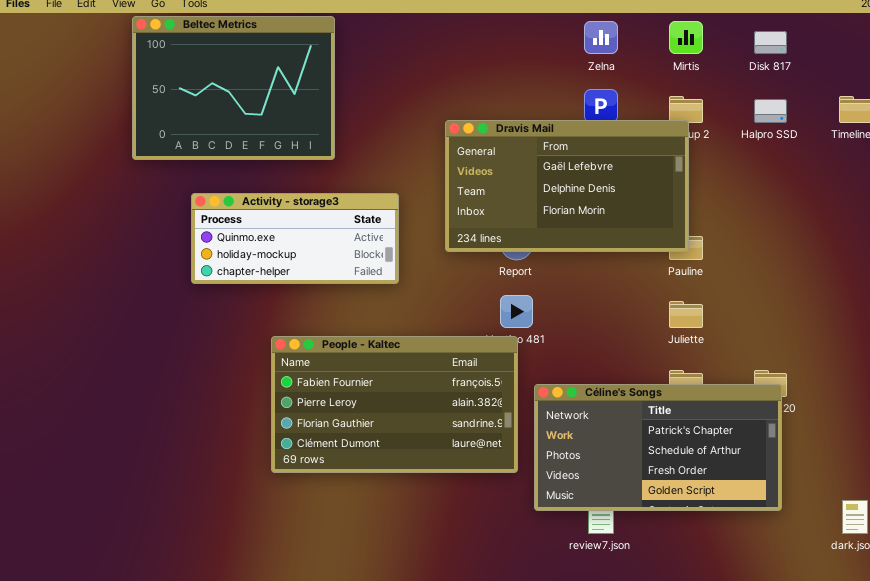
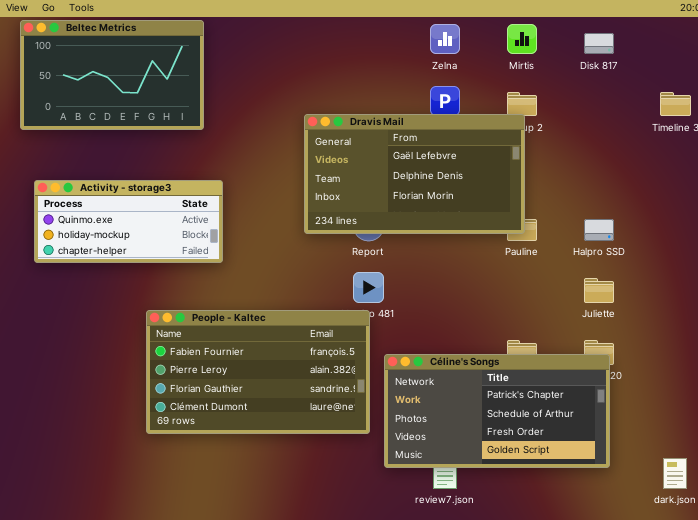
Beltec Metrics: [132,16,335,160] -> [20,20,204,130], resized
Halpro SSD: [754,99,787,123] -> [584,219,614,241], moved
Activity - storage3: [191,193,399,284] -> [34,180,223,263], moved
Juliette: [669,301,703,328] -> [584,278,614,303], moved

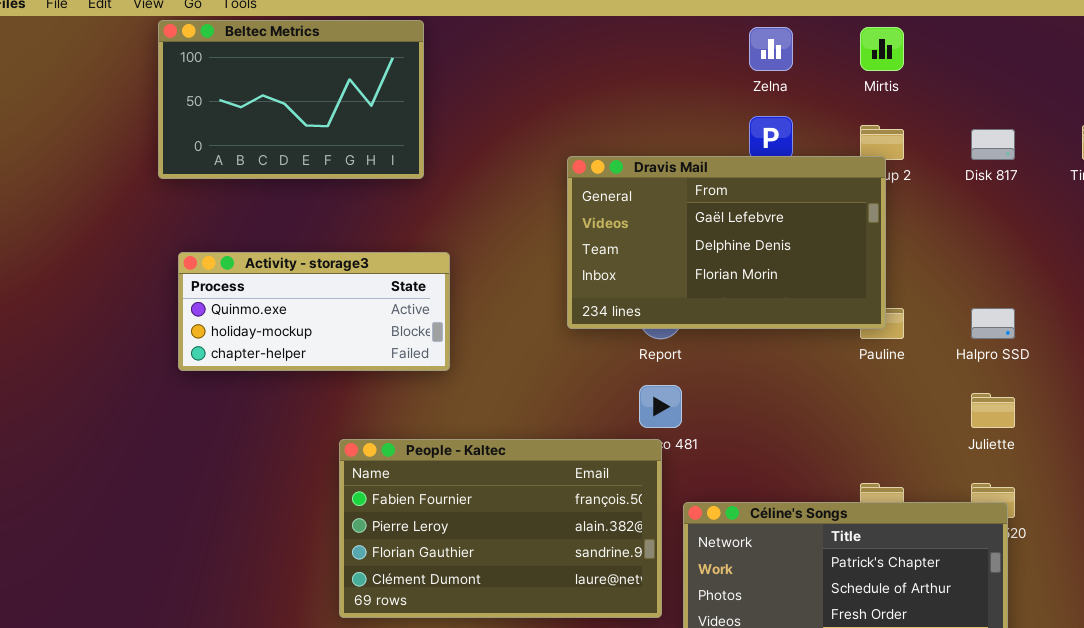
Disk 817: [584,33,614,54] -> [971,129,1015,160], moved

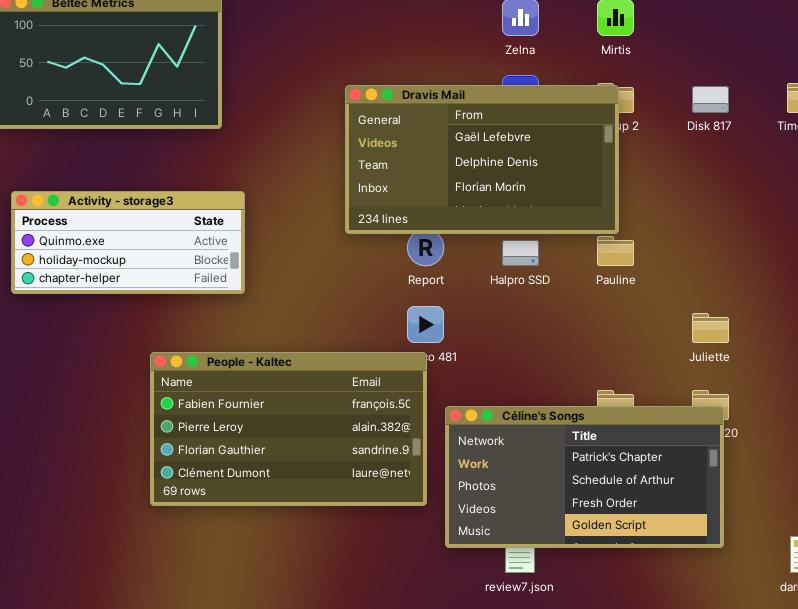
Dravis Mail: [567,156,886,329] -> [345,85,619,234], moved
Halpro SSD: [971,308,1015,339] -> [502,240,539,266], moved

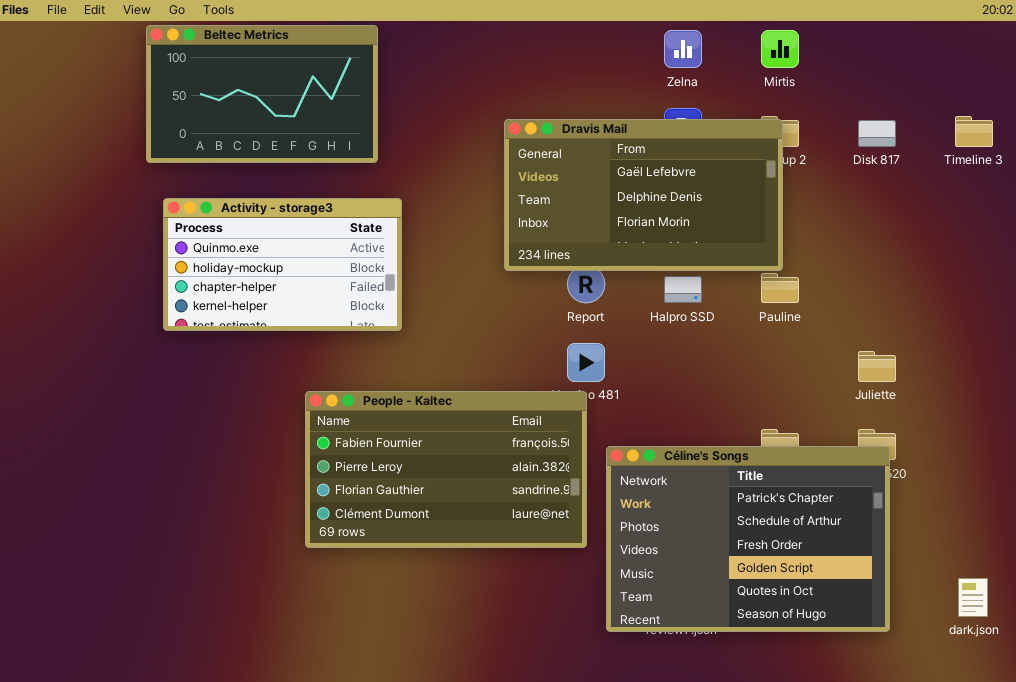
Activity - storage3: [11,191,245,294] -> [163,198,402,331], resized
Céline's Songs: [445,406,724,548] -> [606,446,890,632], resized

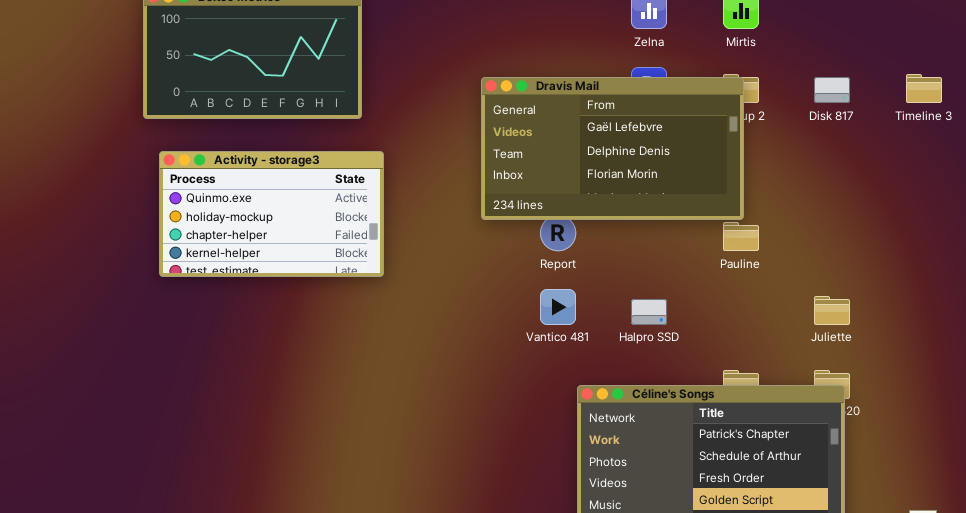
Halpro SSD: [664,276,702,303] -> [631,299,667,325], moved
People - Kaltec: [305,391,587,548] -> none, closed

